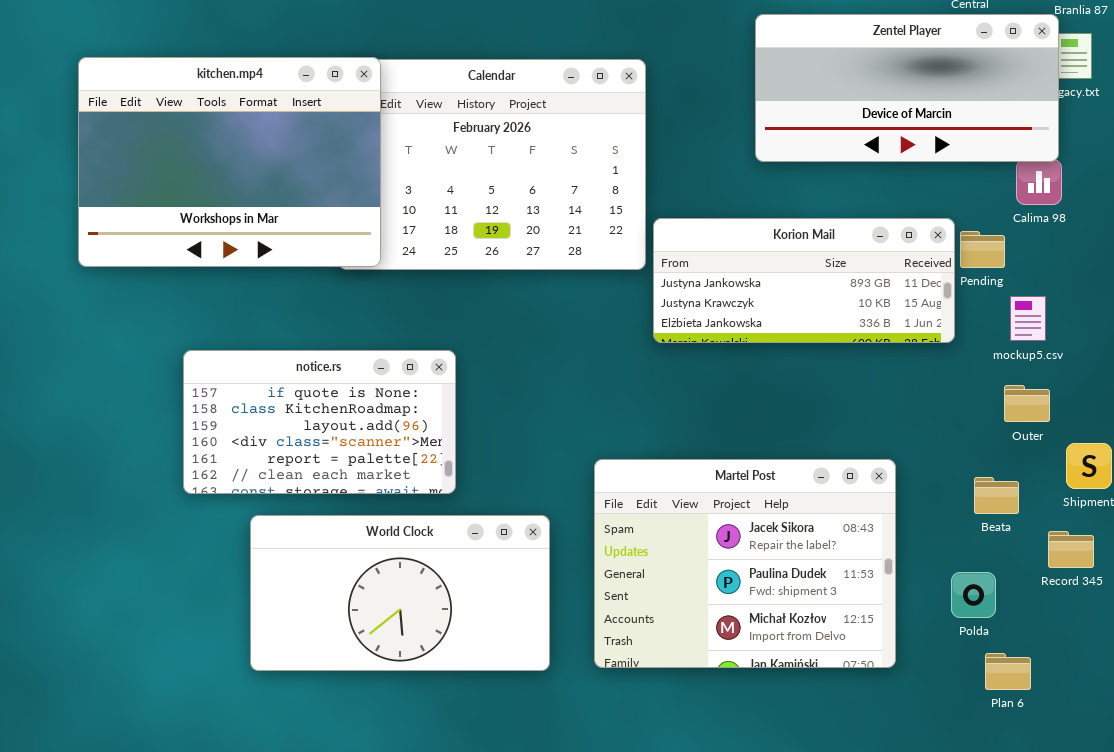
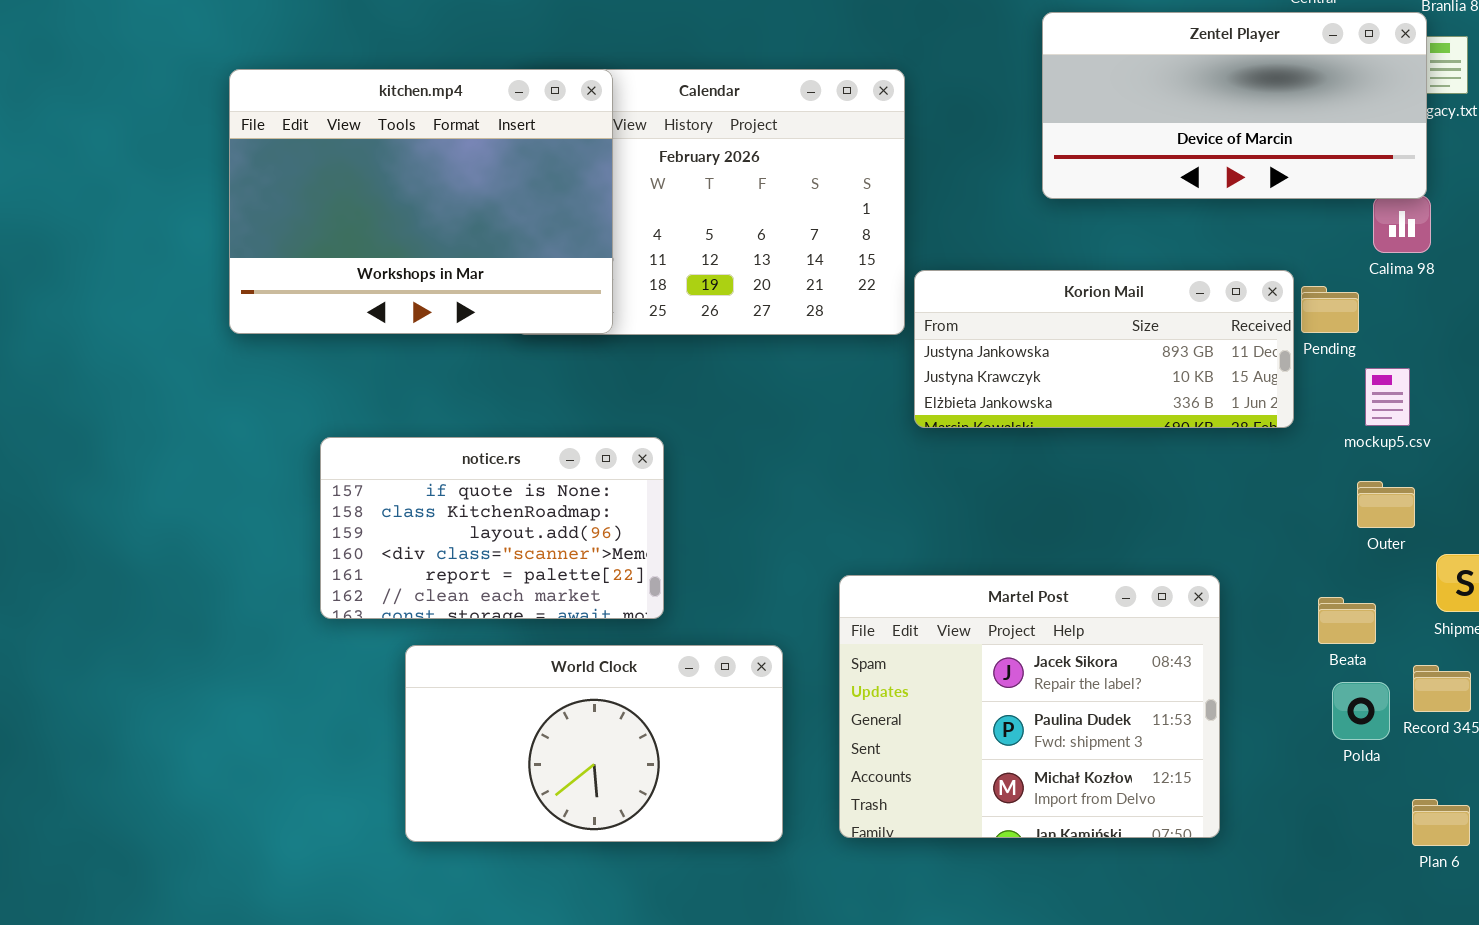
kitchen.mp4: [78,57,381,267] -> [229,69,613,334], moved
Polda: [951,572,996,618] -> [1332,682,1390,740], moved
Plan 6: [985,653,1031,690] -> [1412,799,1470,846], moved

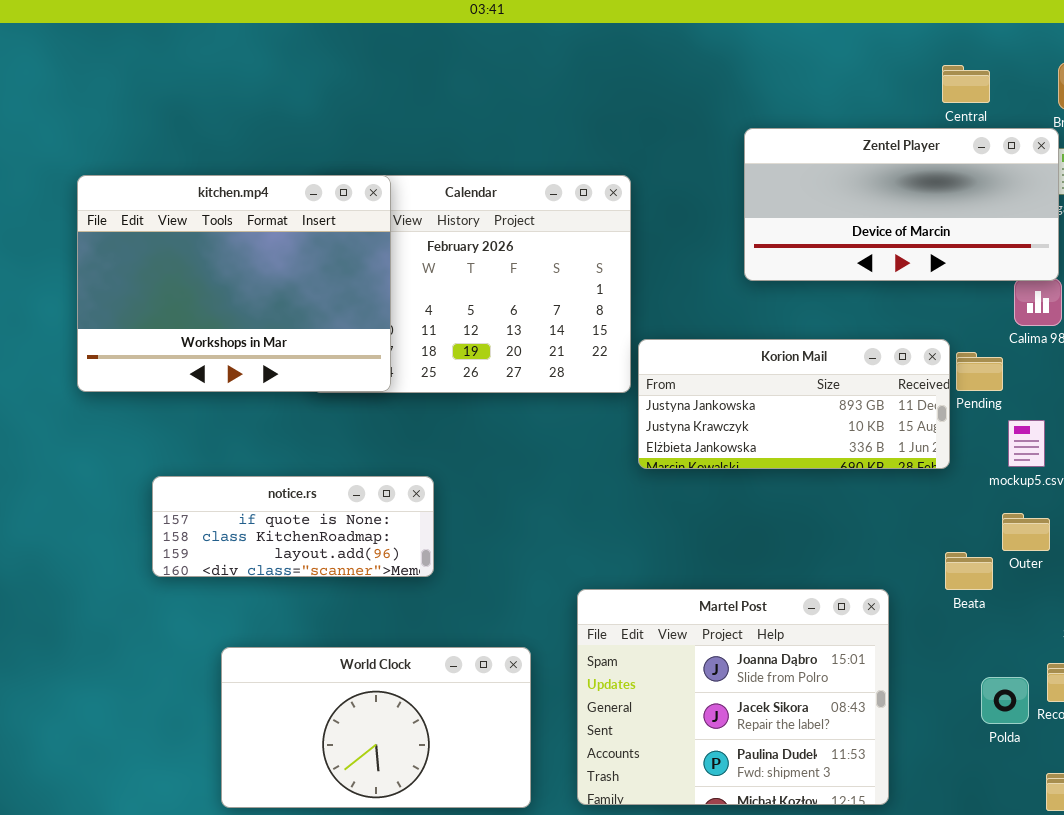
notice.rs: [320,437,664,619] -> [152,476,434,577], resized
Martel Post: [839,575,1220,838] -> [577,589,889,805], scrolled up 1 row
Beata: [1318,597,1376,644] -> [945,552,993,590], moved

